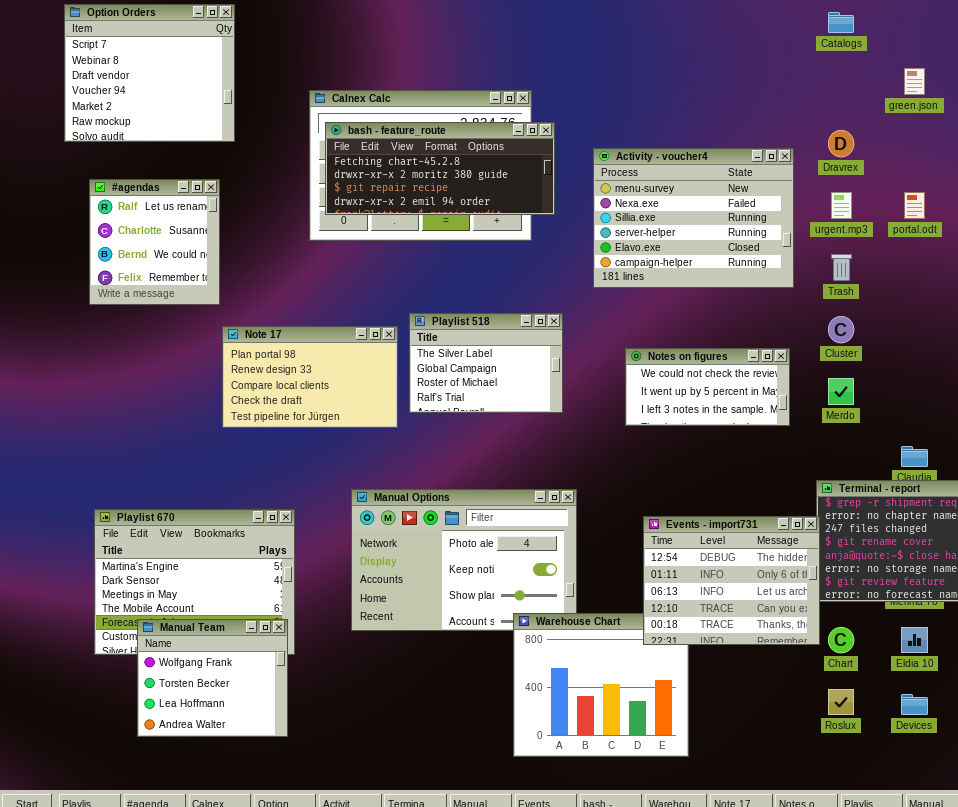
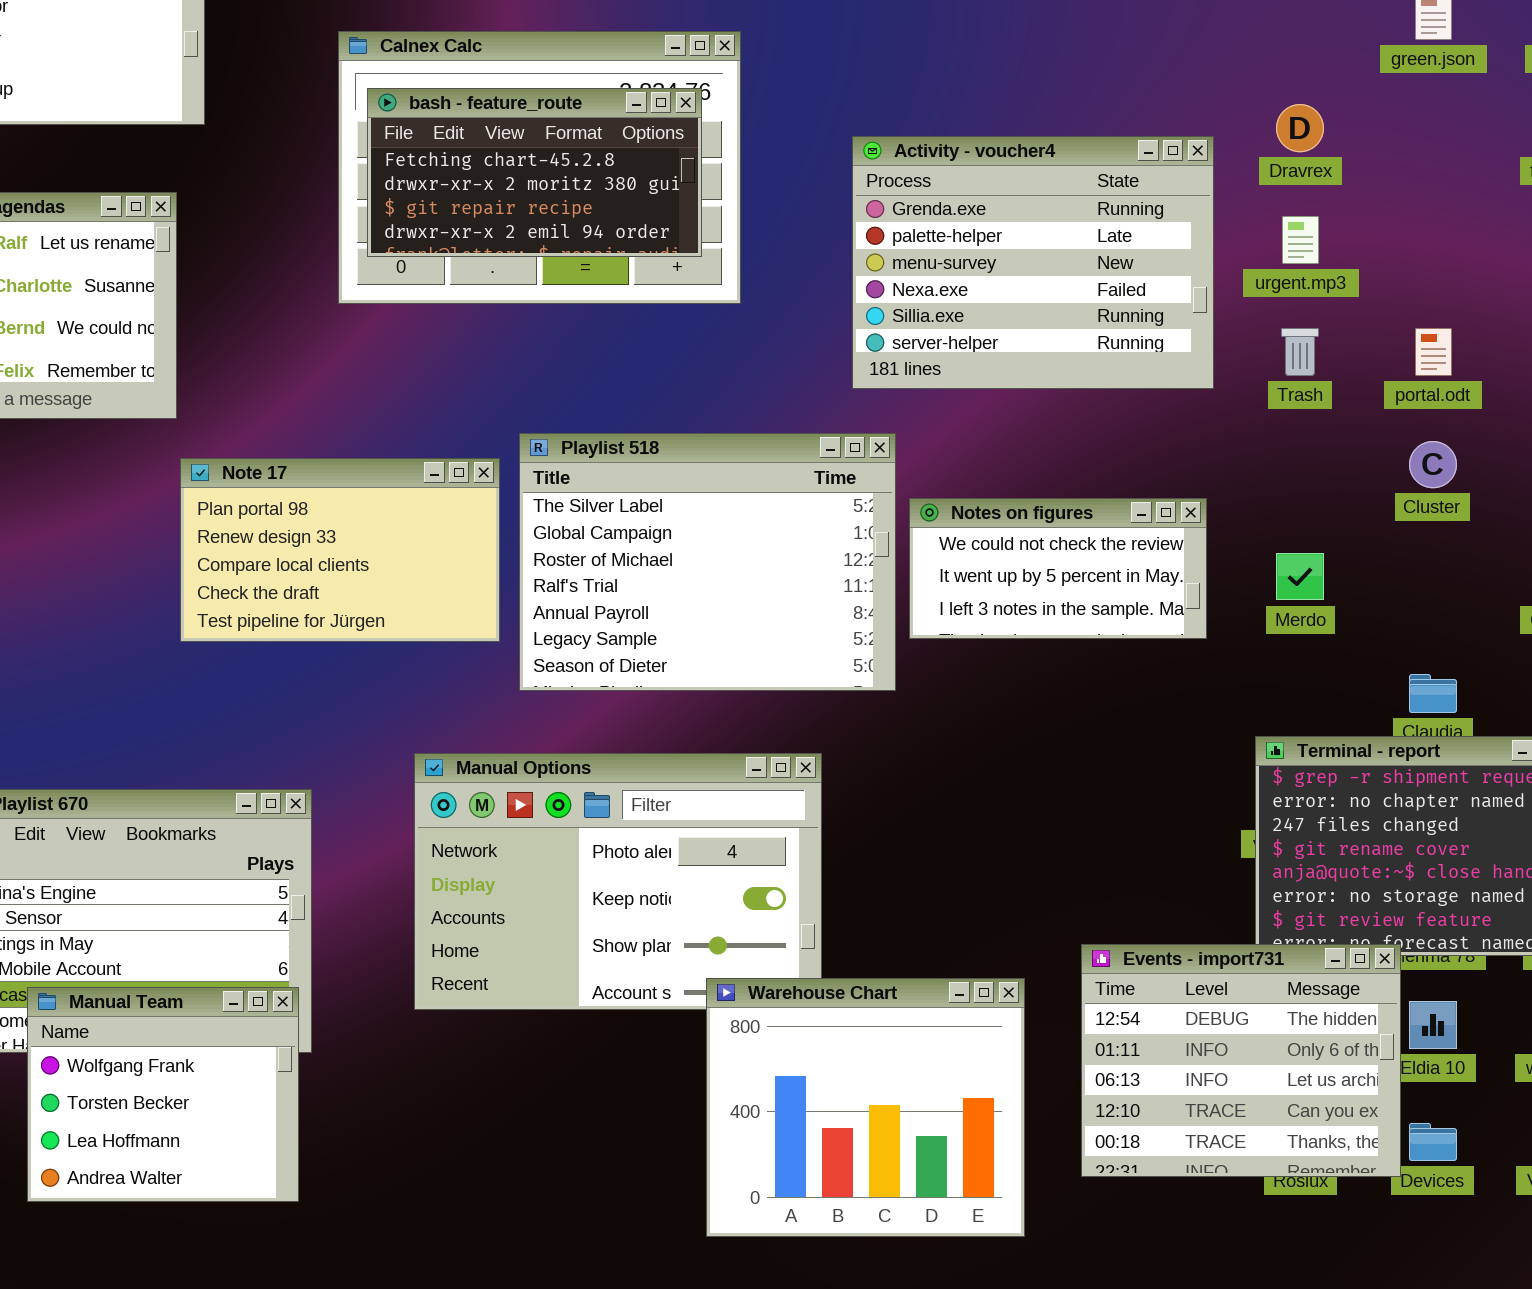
bash - feature_route: [325,122,555,215] -> [367,88,702,257], resized
Activity - voucher4: [593,148,794,288] -> [852,136,1214,389], scrolled up 2 rows
portal.odt: [904,192,925,219] -> [1415,328,1452,376], moved
Playlist 518: [409,313,563,413] -> [519,433,896,691], resized
Cluster: [828,316,854,343] -> [1409,441,1457,488], moved
Events - import731: [643,516,820,645] -> [1081,944,1401,1177], moved

